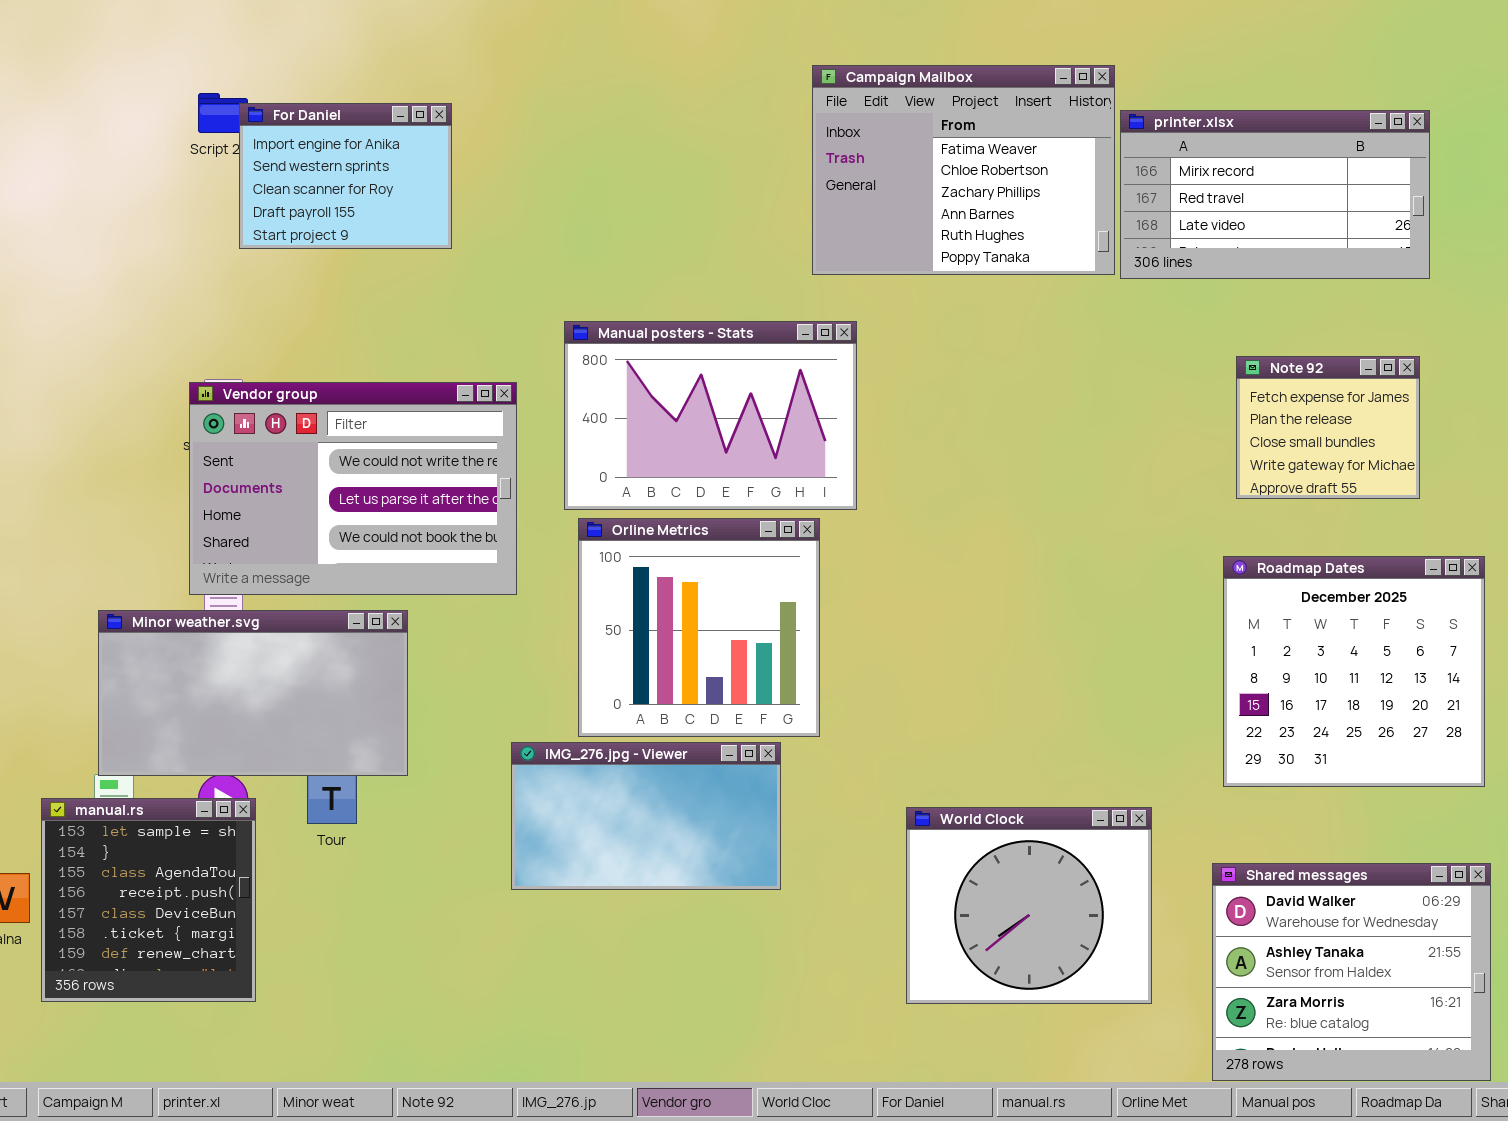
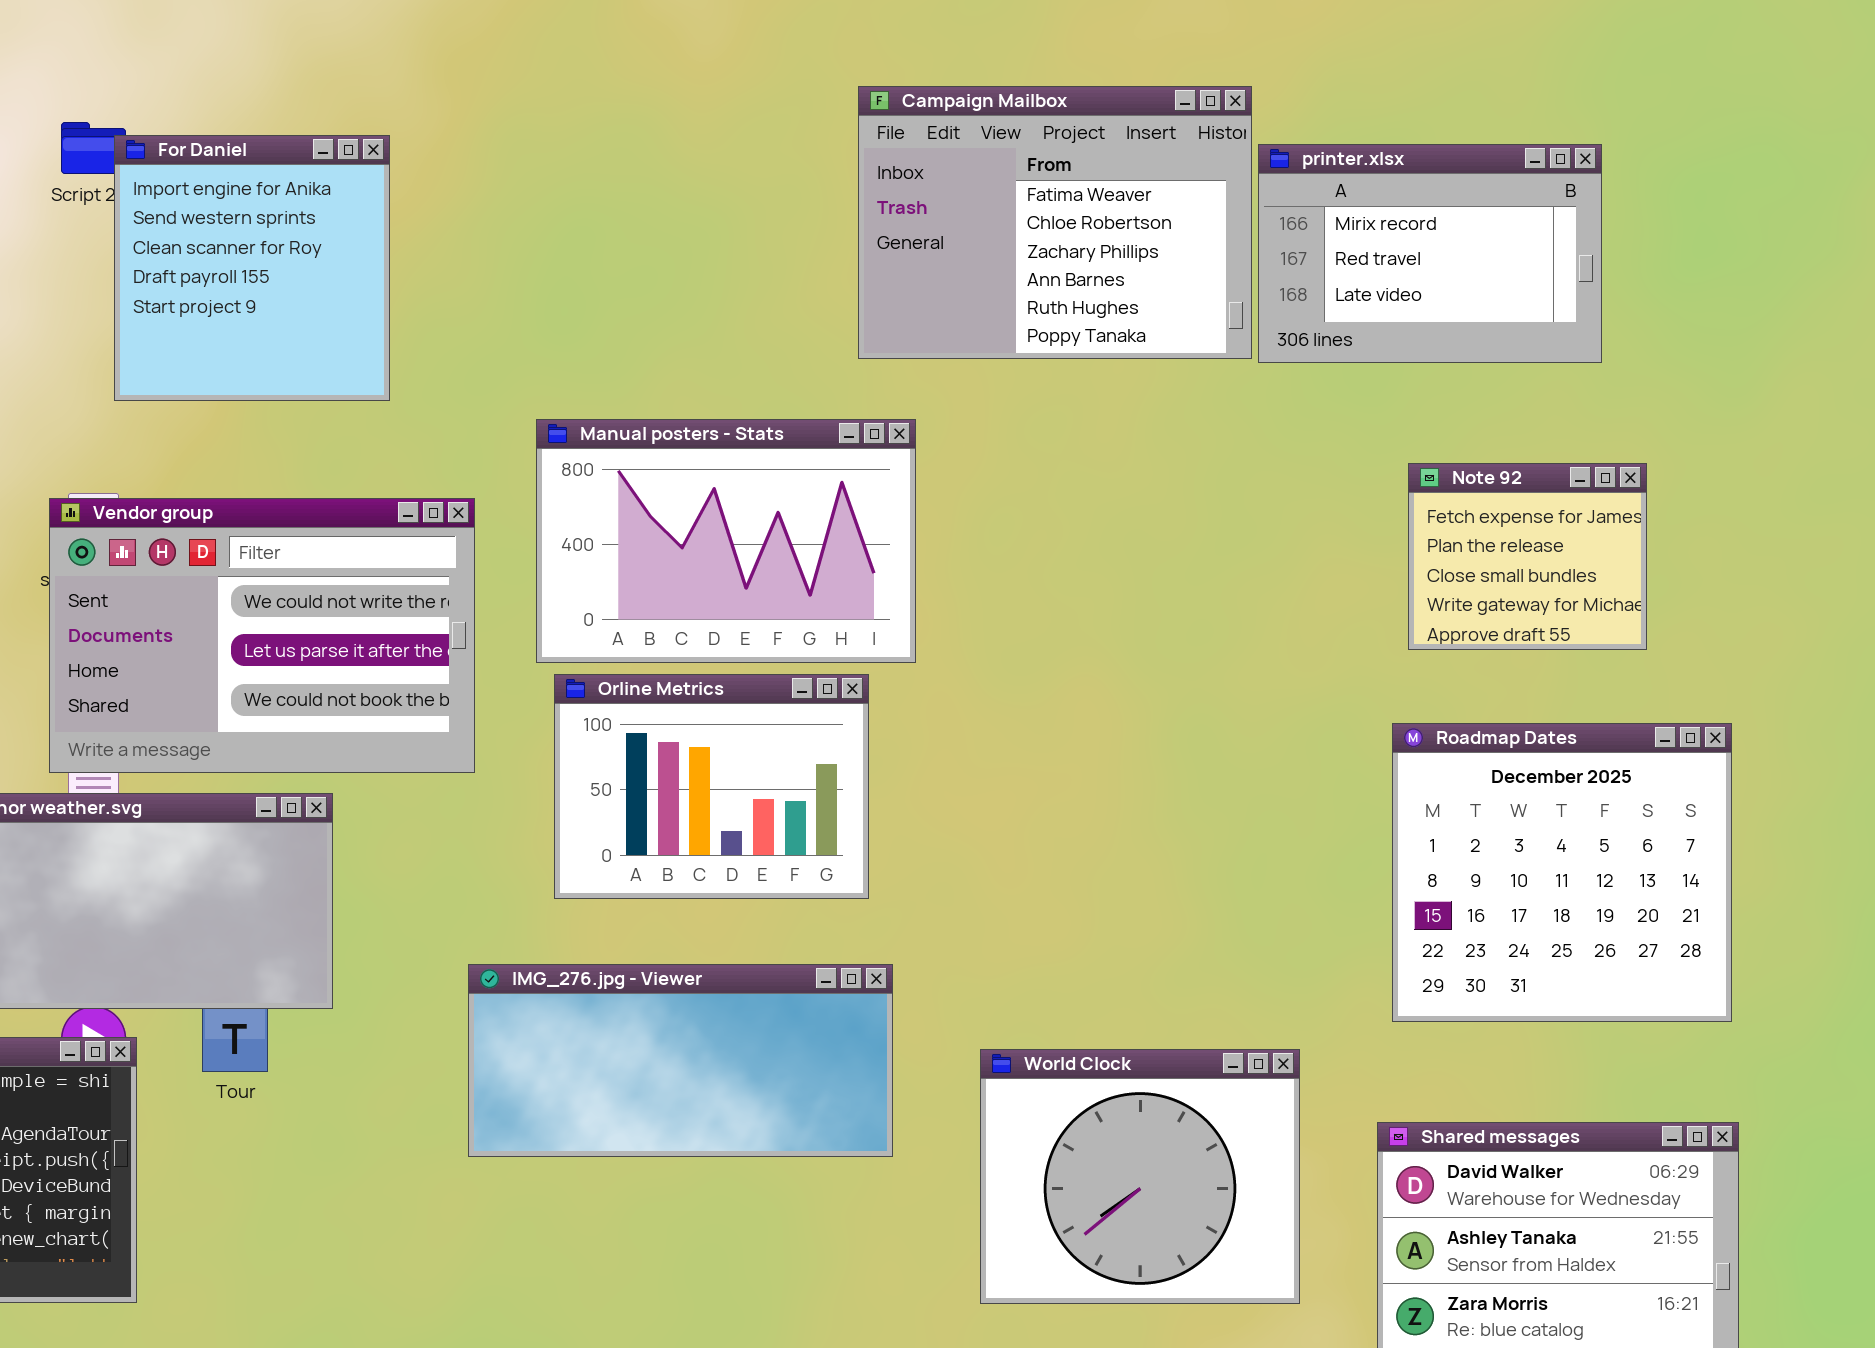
For Daniel: [239,103,452,249] -> [114,135,390,401], resized
printer.xlsx: [1120,110,1430,279] -> [1258,144,1602,363], resized
Orline Metrics: [578,518,820,737] -> [554,674,869,899], resized
IMG_276.jpg - Viewer: [511,742,781,890] -> [468,964,893,1157], resized

